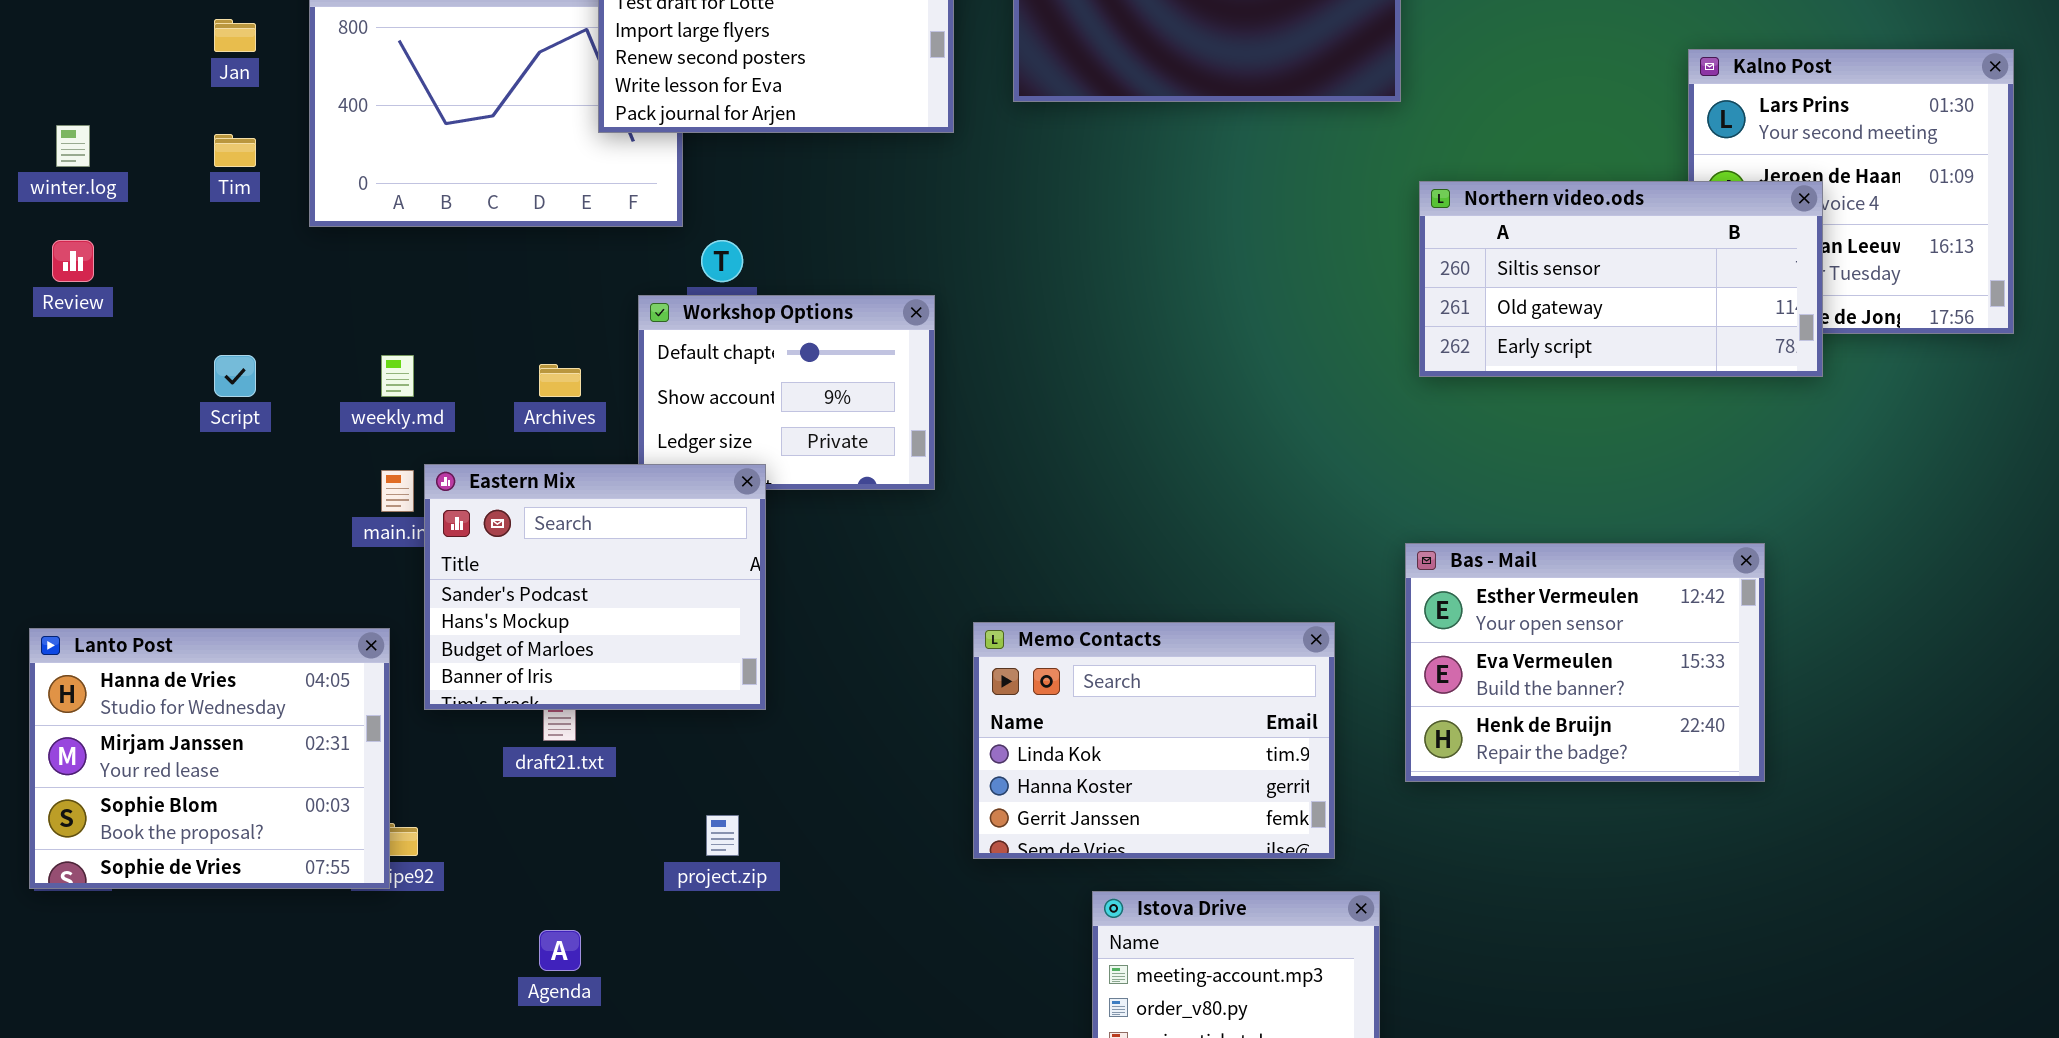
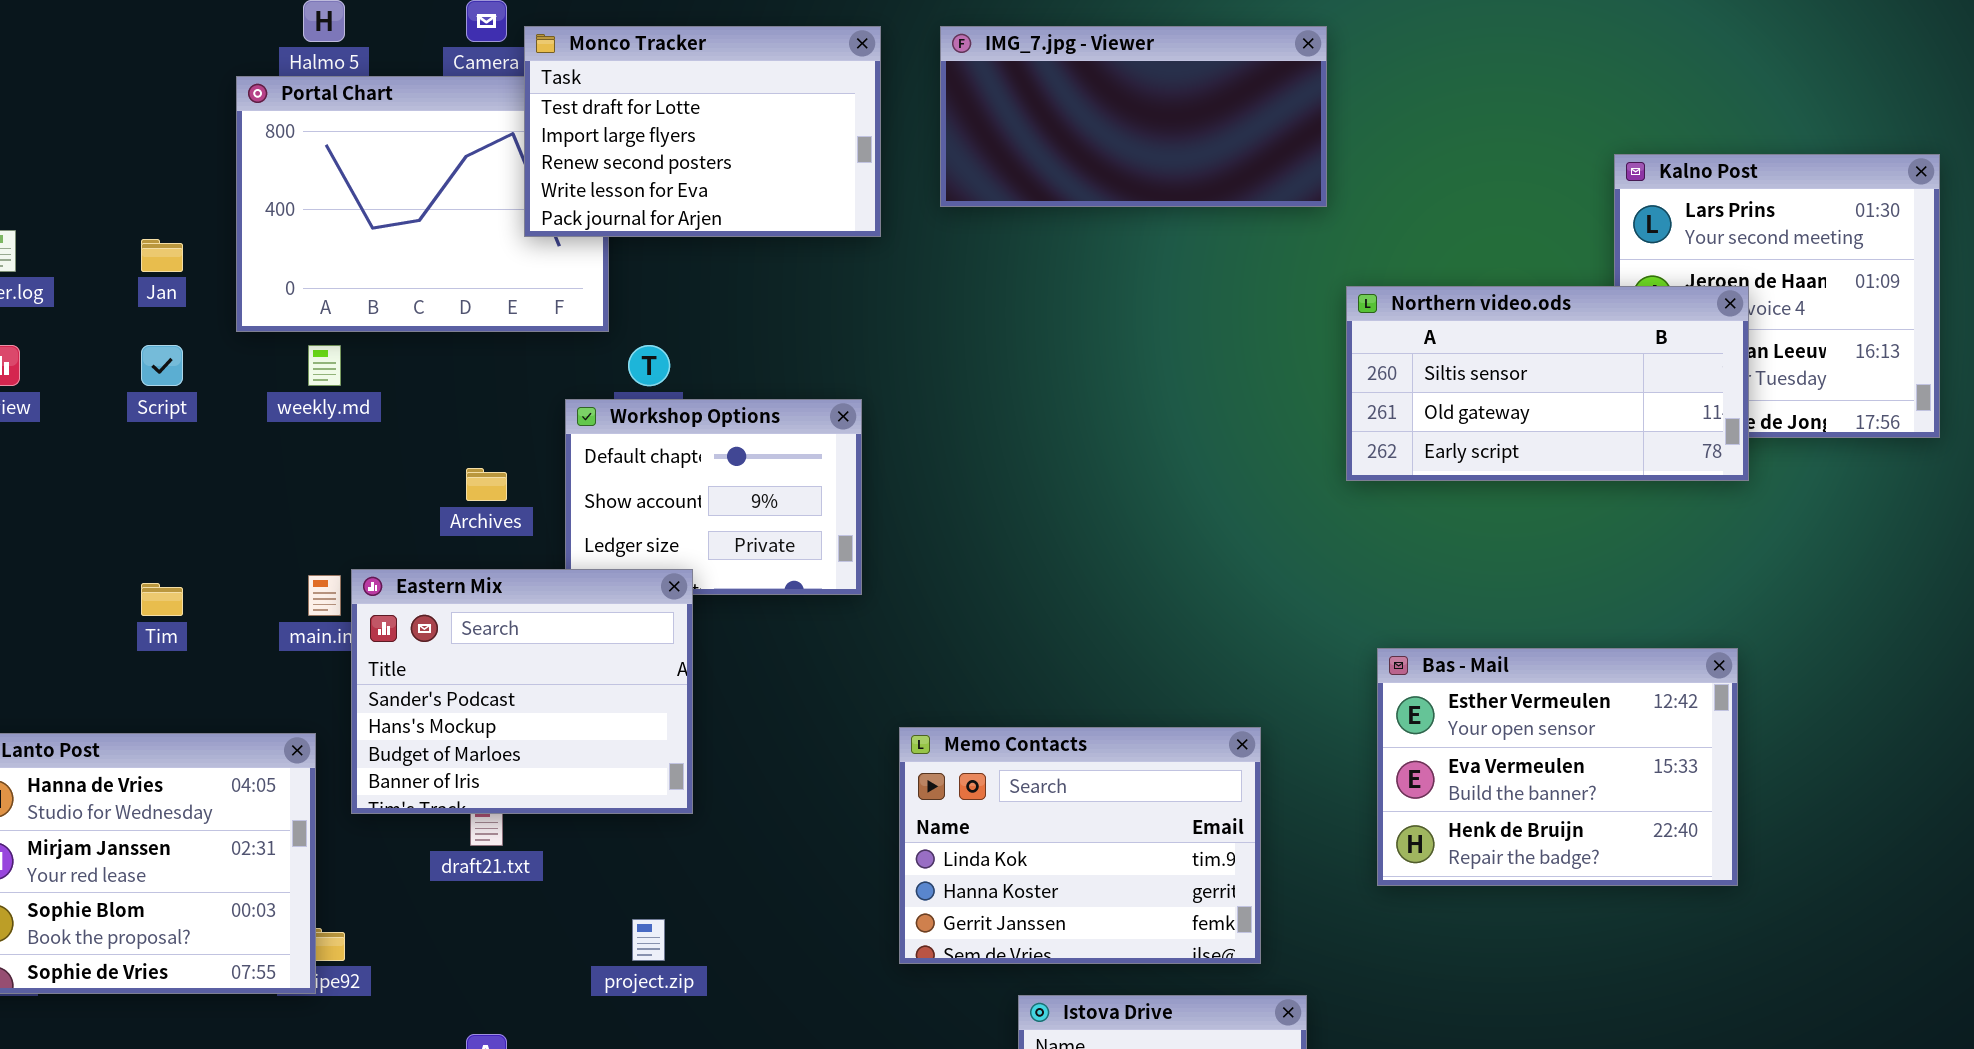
Jan: [214,19,256,52] -> [141,239,183,272], moved
Tim: [214,134,256,167] -> [141,583,183,616], moved
Script: [214,355,256,397] -> [141,345,183,386], moved
weekly.md: [381,355,414,397] -> [308,345,341,386], moved
Bas - Mail: [1405,543,1765,782] -> [1377,648,1738,886], moved

